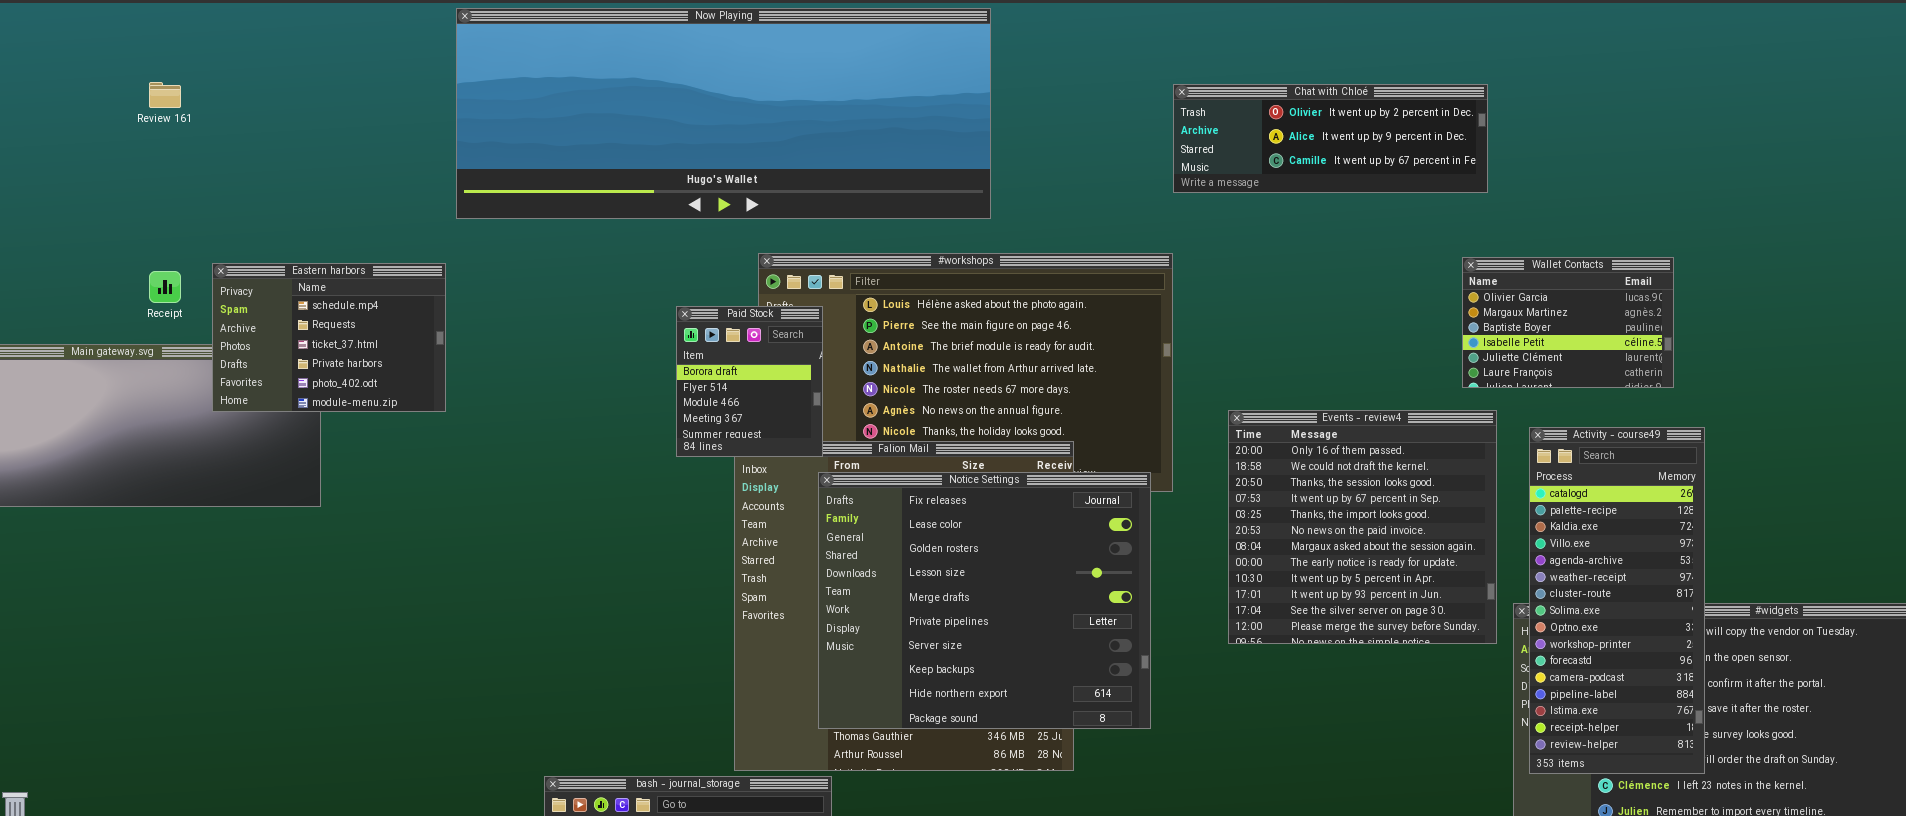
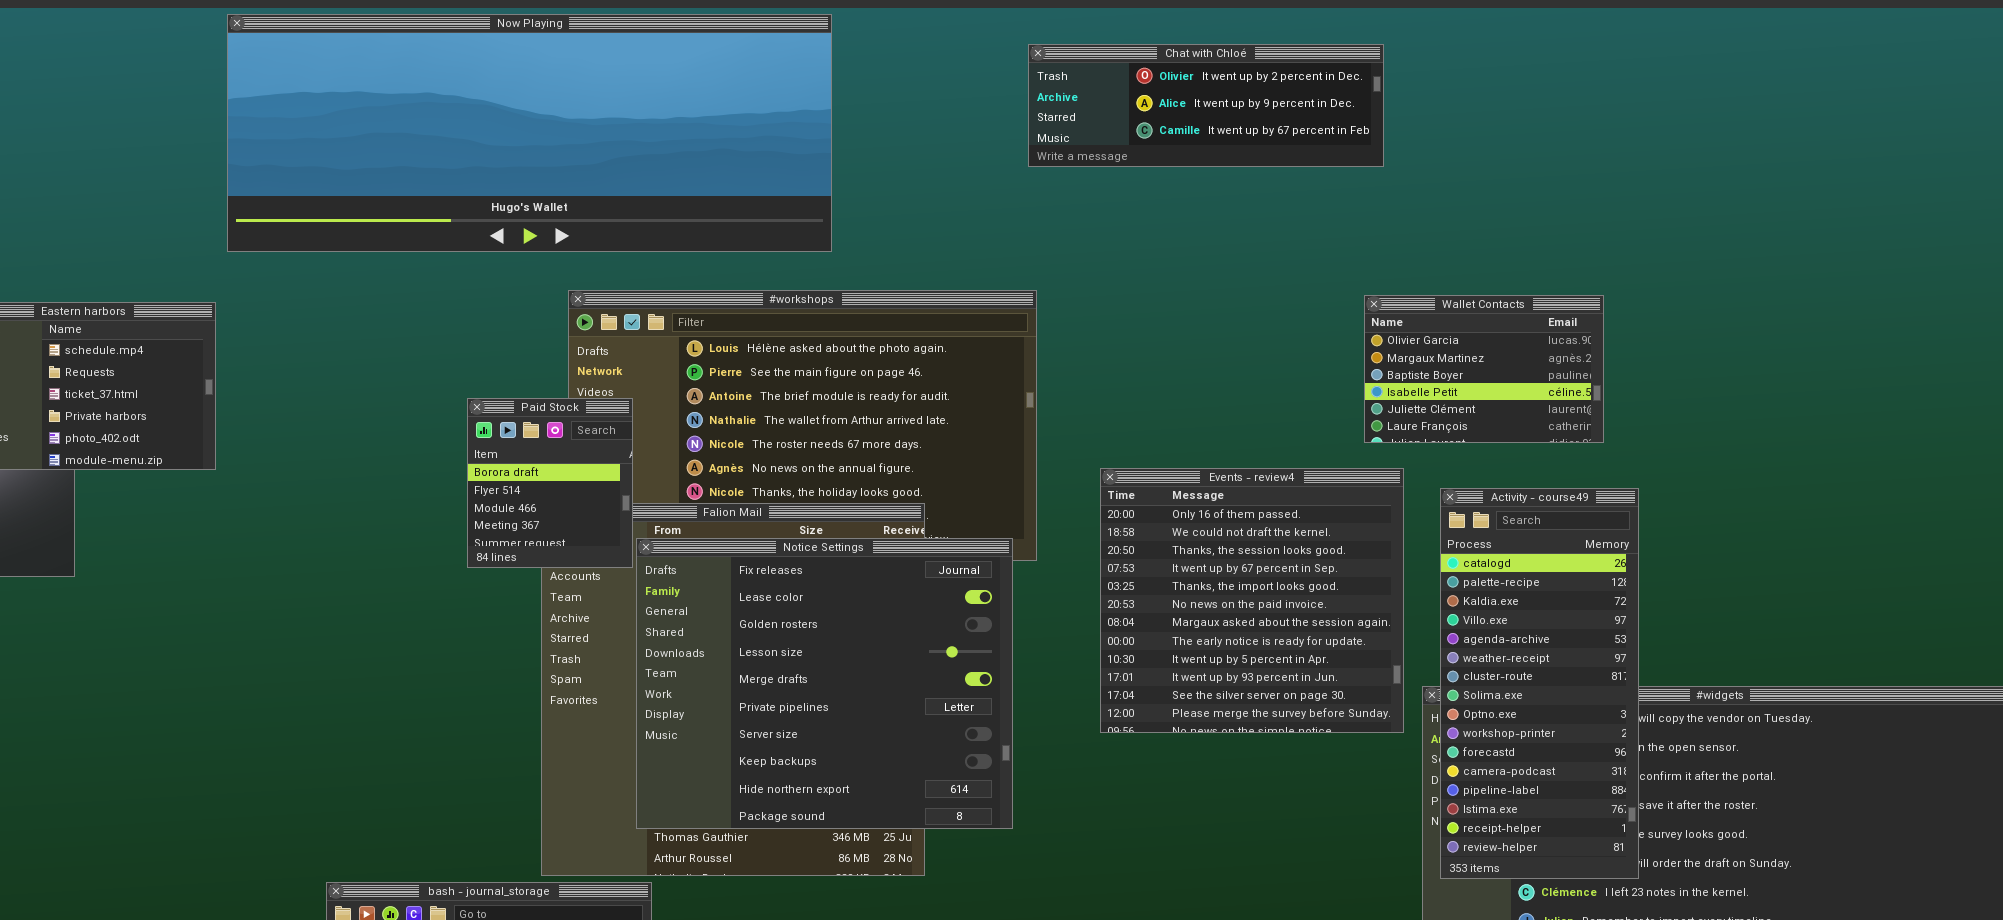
Chat with Chloé: [1173,84,1488,193] -> [1028,44,1384,167], moved
Paid Stock: [676,306,823,457] -> [467,398,633,568], moved

